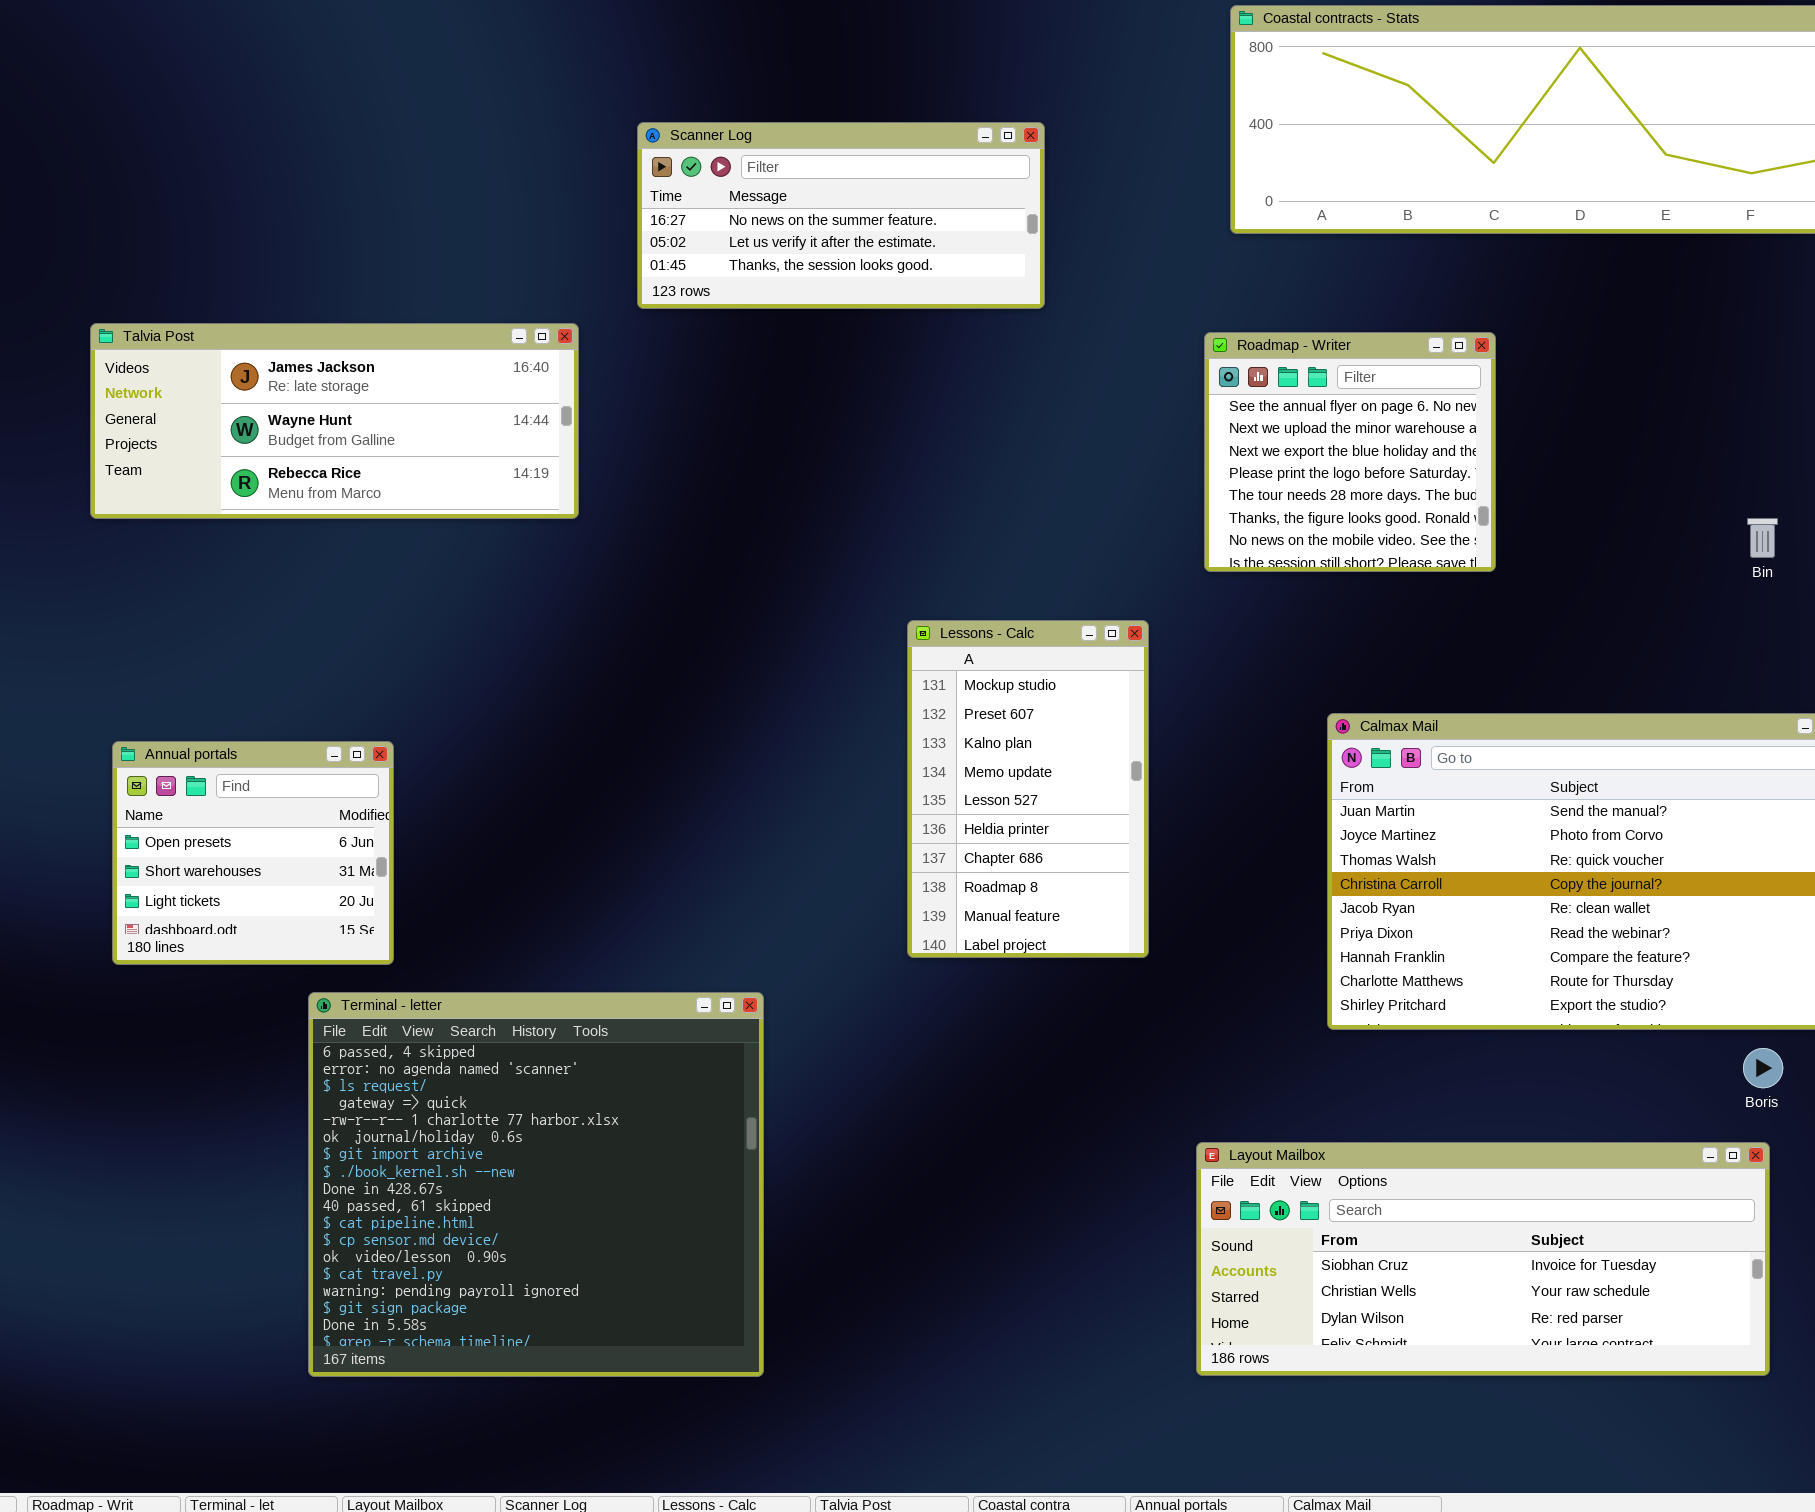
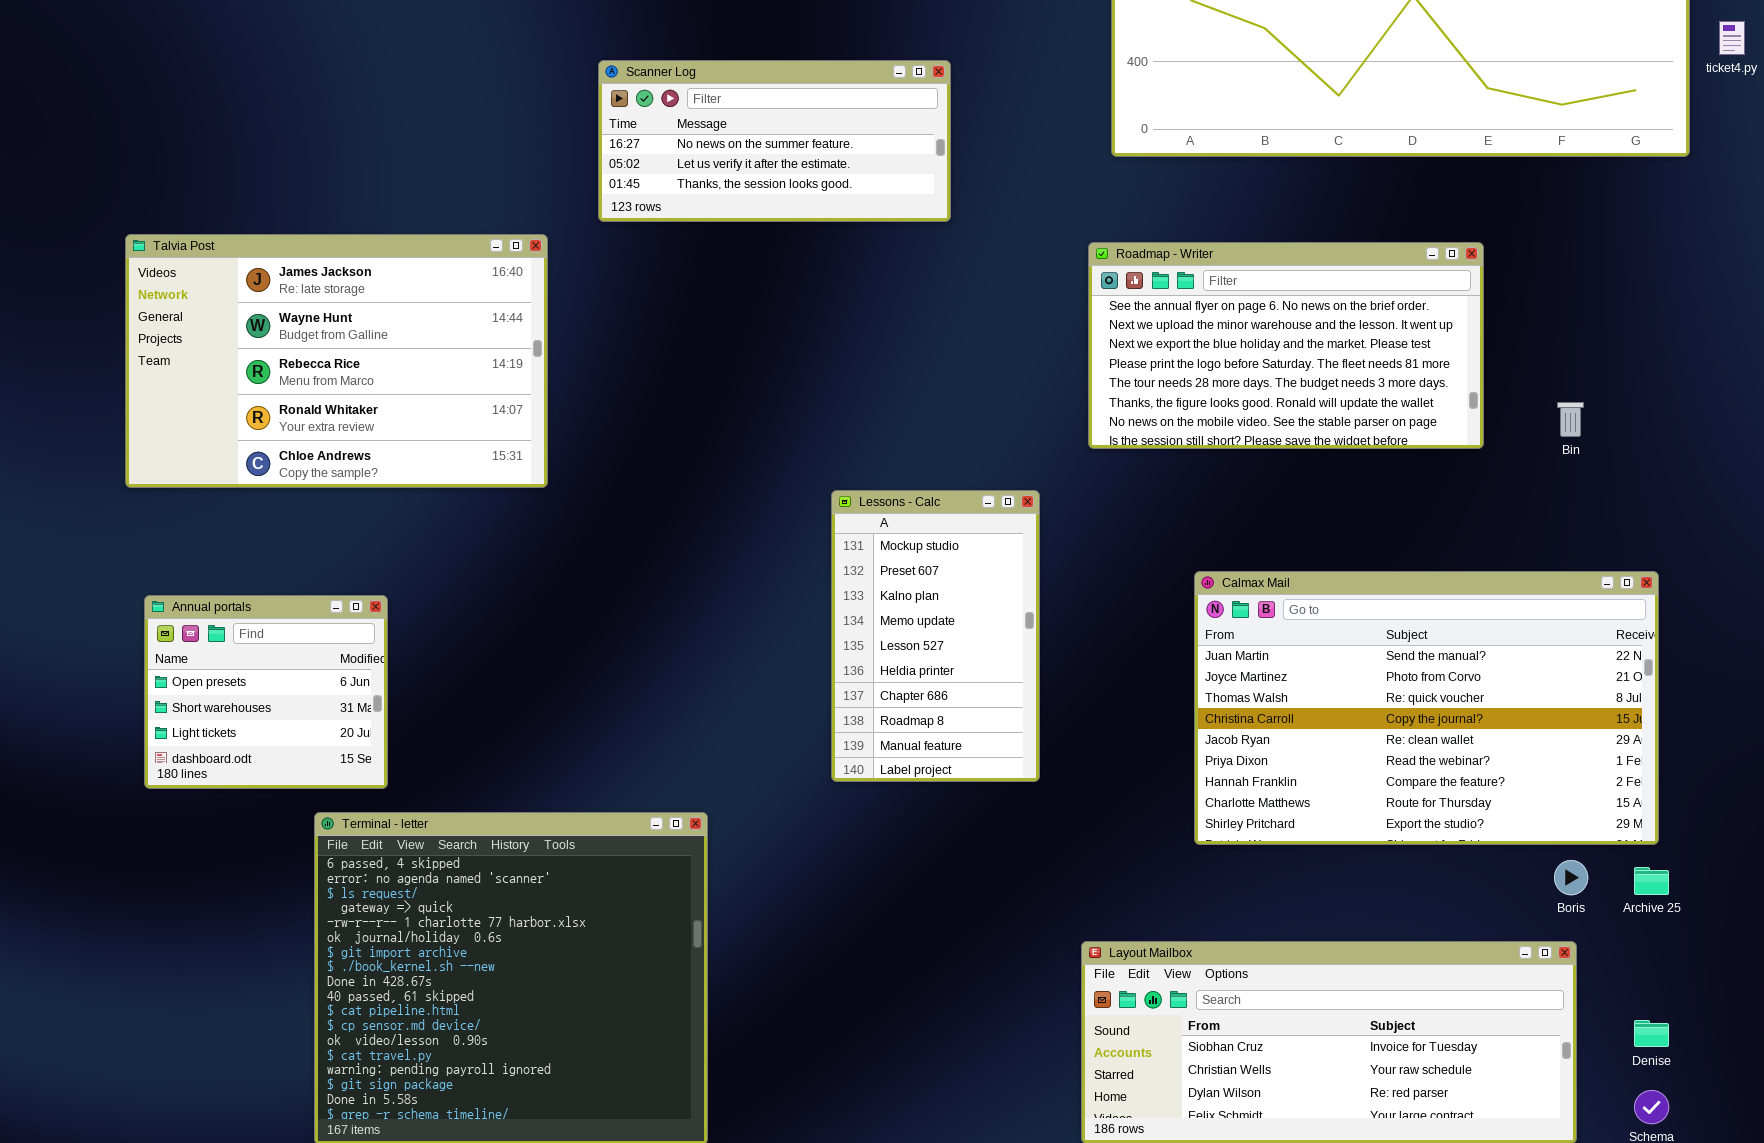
Talvia Post: [90,323,579,519] -> [125,234,548,488], resized
Roadmap - Writer: [1204,332,1496,572] -> [1088,242,1484,449], resized

